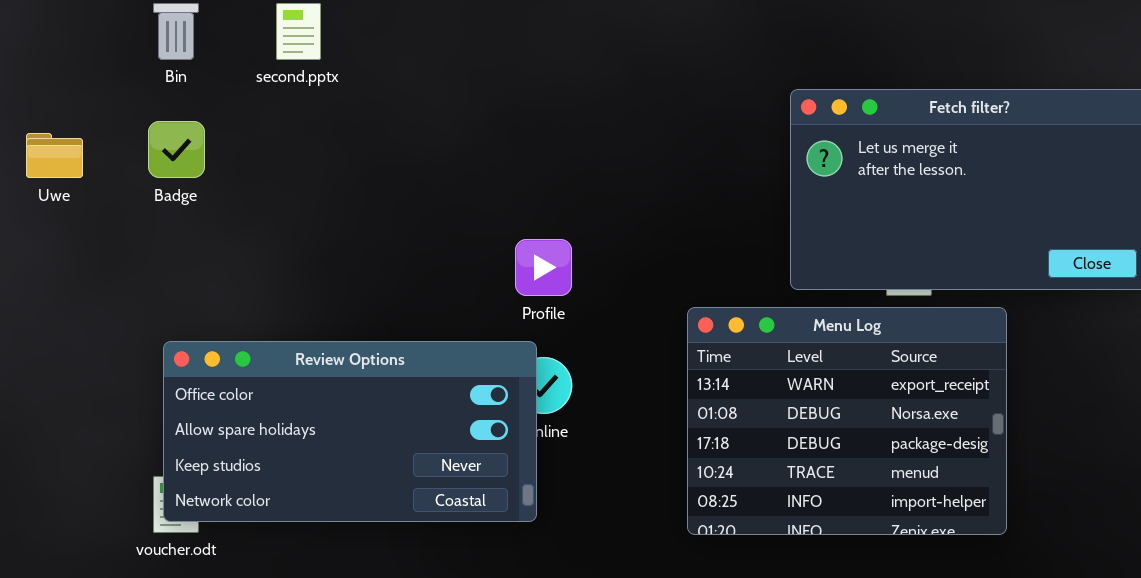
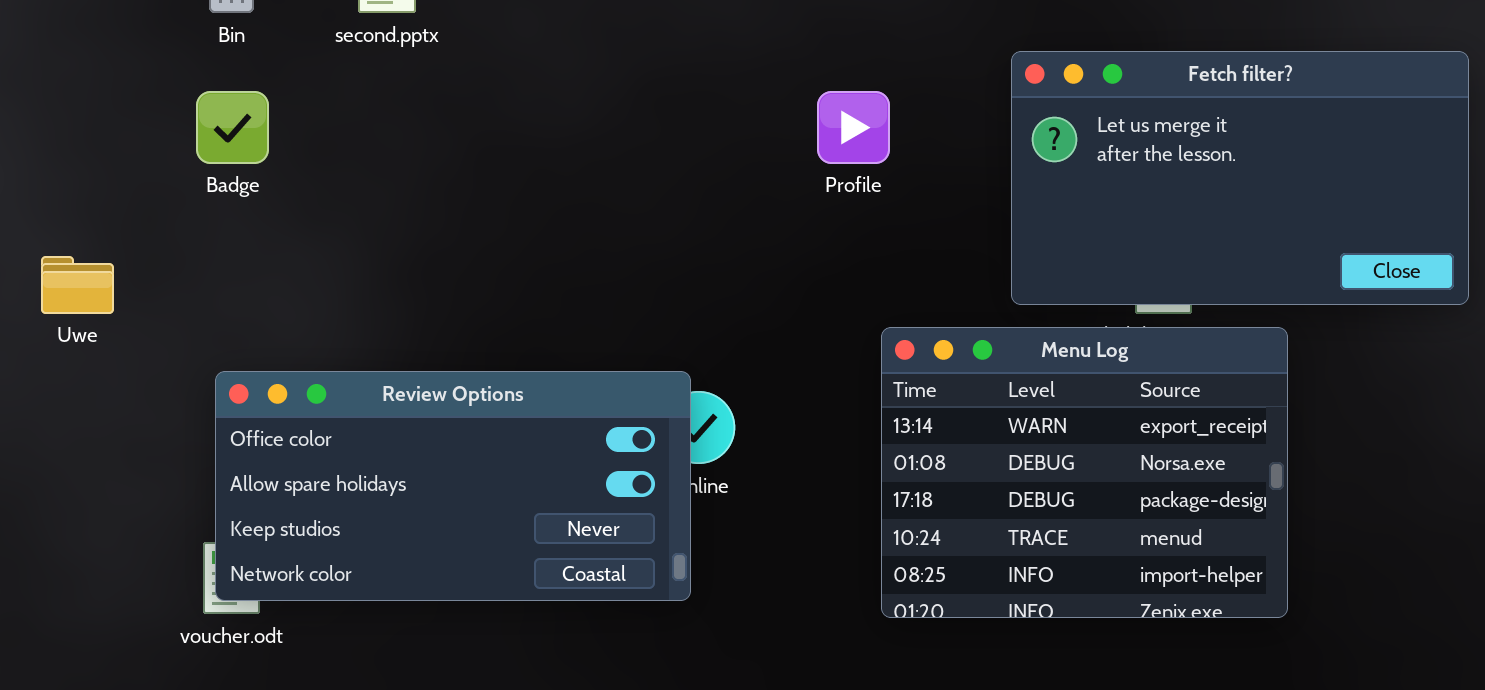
Uwe: [26,133,83,178] -> [41,256,114,314], moved
Profile: [515,239,572,296] -> [817,91,890,164], moved

